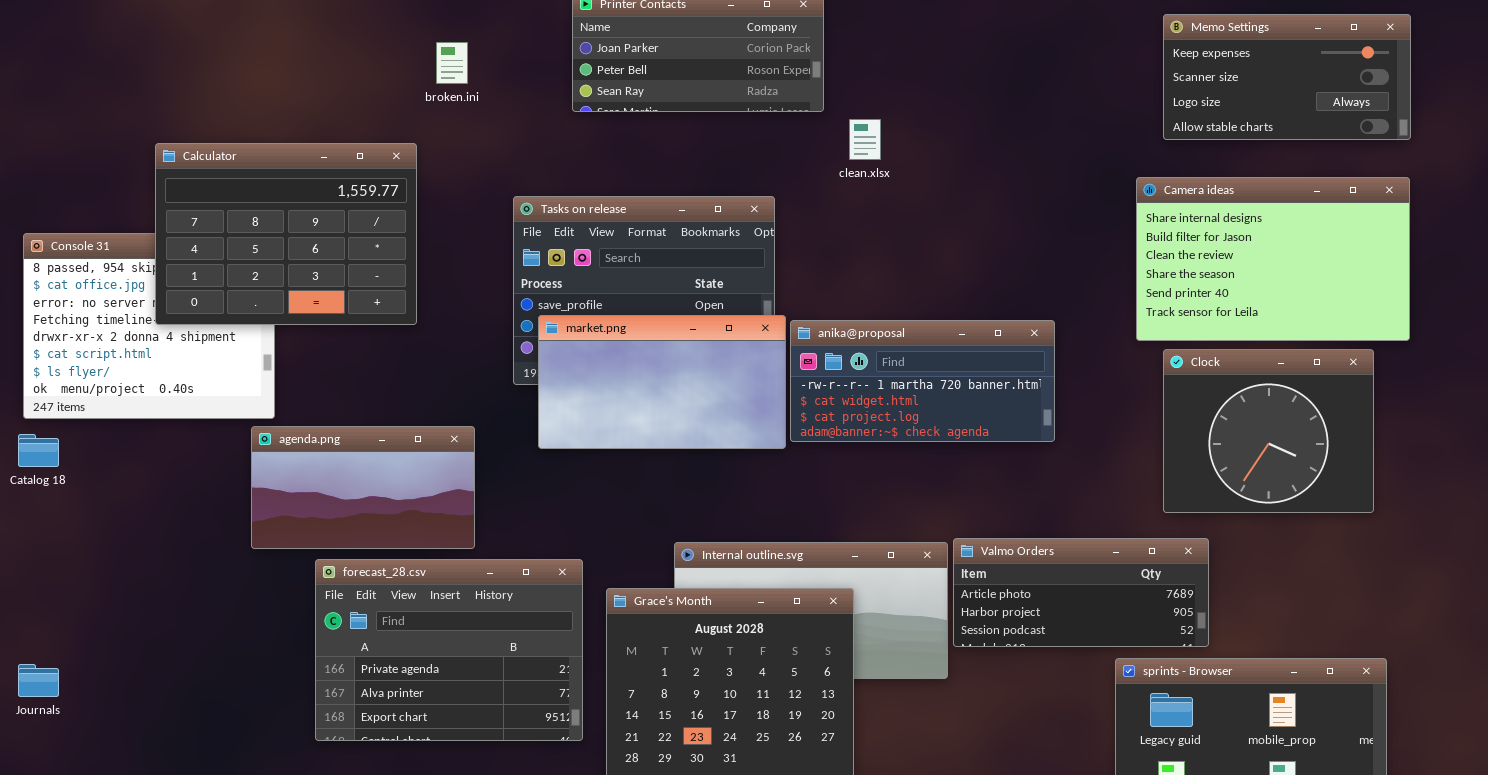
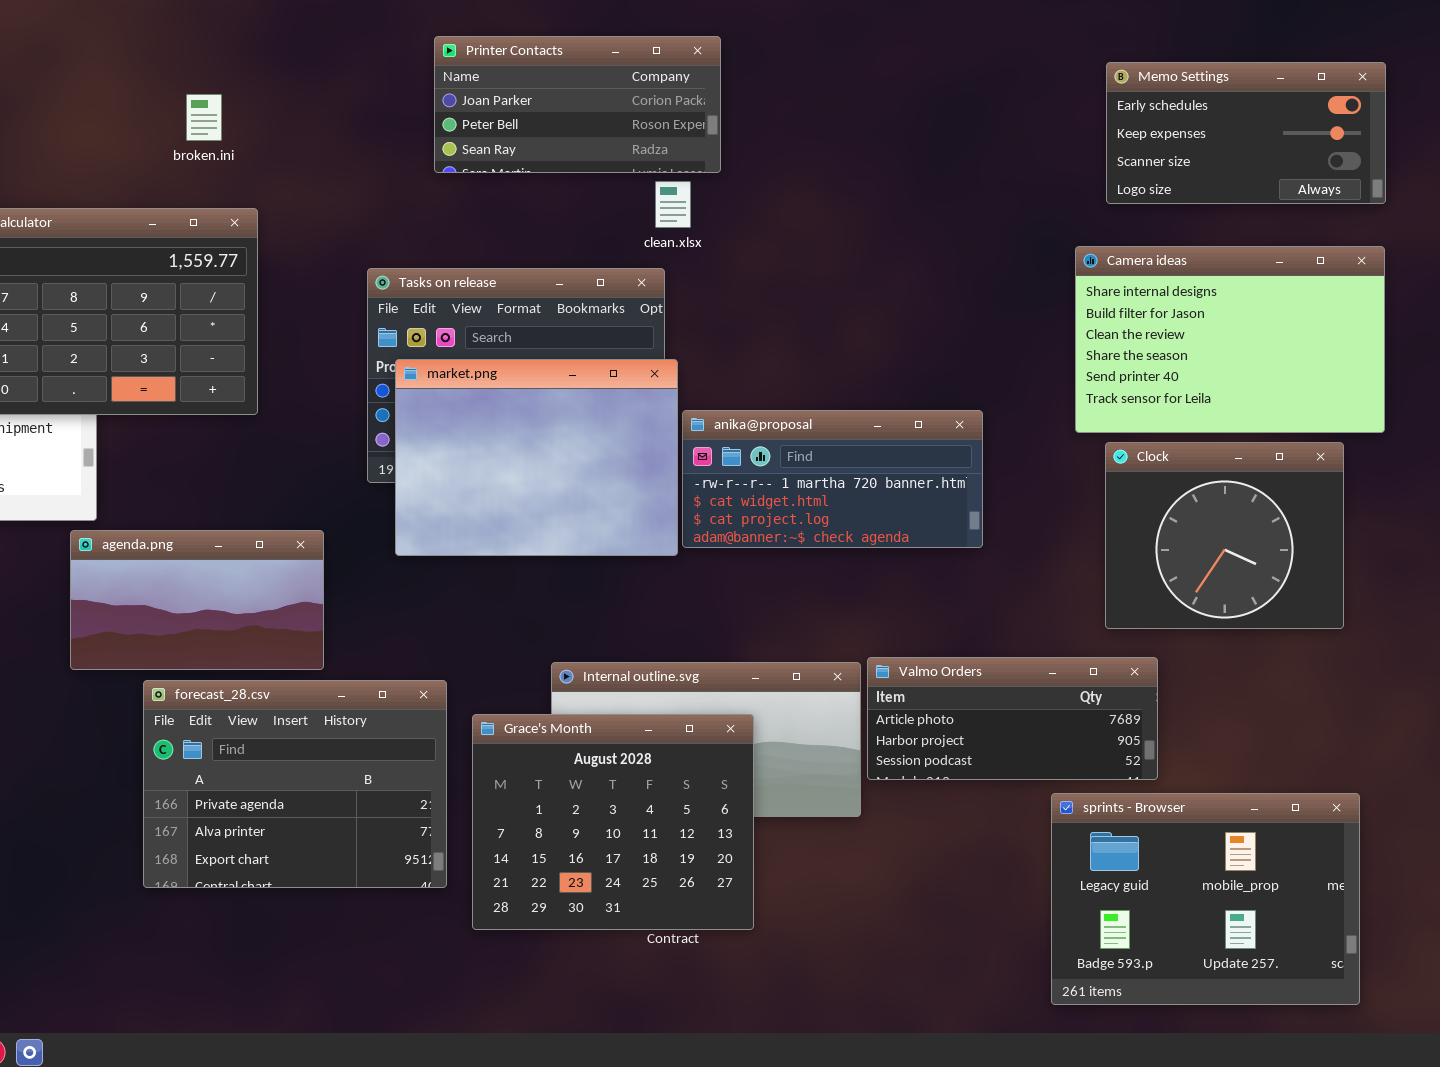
Memo Settings: [1163,14,1411,140] -> [1106,62,1386,204], scrolled up 1 row
broken.ini: [436,42,468,84] -> [186,94,222,141], moved
clean.xlsx: [849,119,881,160] -> [655,181,691,228], moved
market.png: [538,315,786,449] -> [395,359,678,556], resized

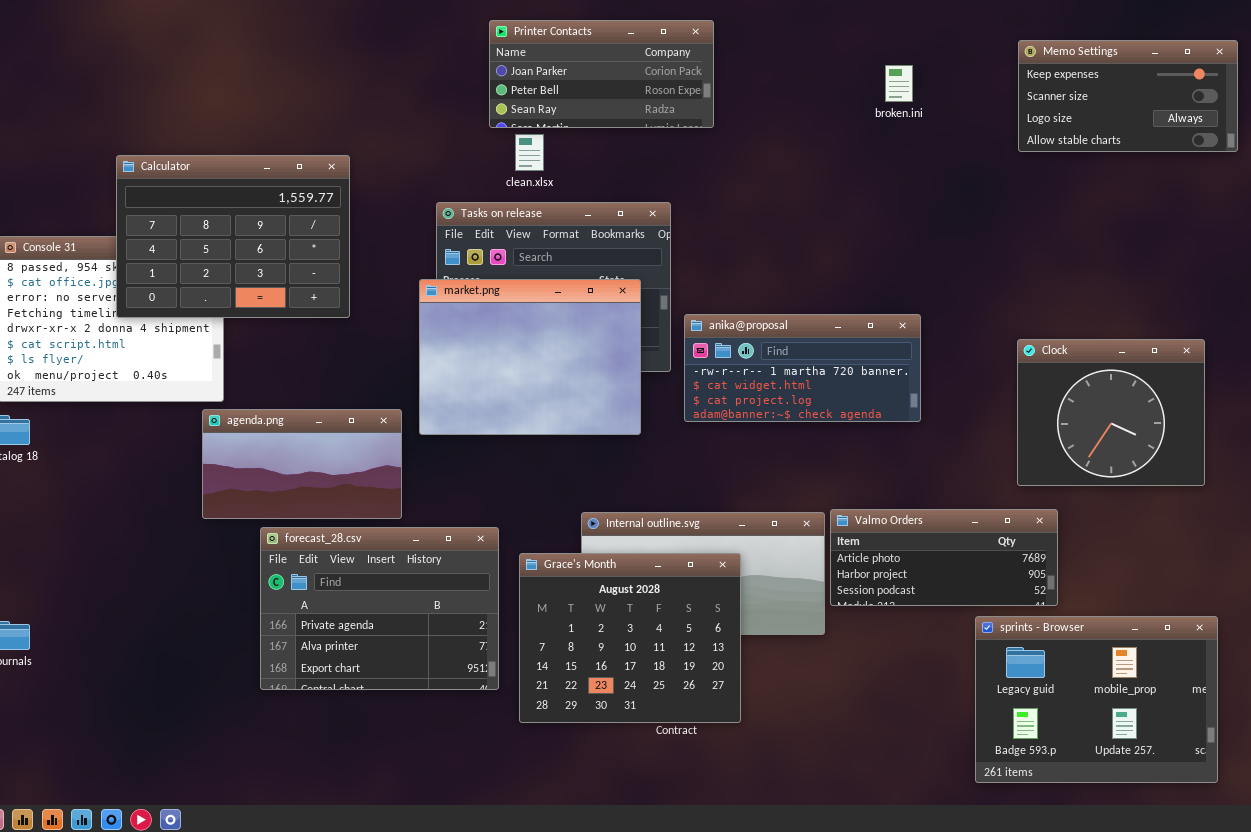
Memo Settings: [1106,62,1386,204] -> [1018,40,1238,152], scrolled down 1 row
broken.ini: [186,94,222,141] -> [885,65,913,102], moved
clean.xlsx: [655,181,691,228] -> [515,134,544,171], moved
Camera ideas: [1075,246,1385,433] -> none, closed
market.png: [395,359,678,556] -> [419,279,641,435], moved

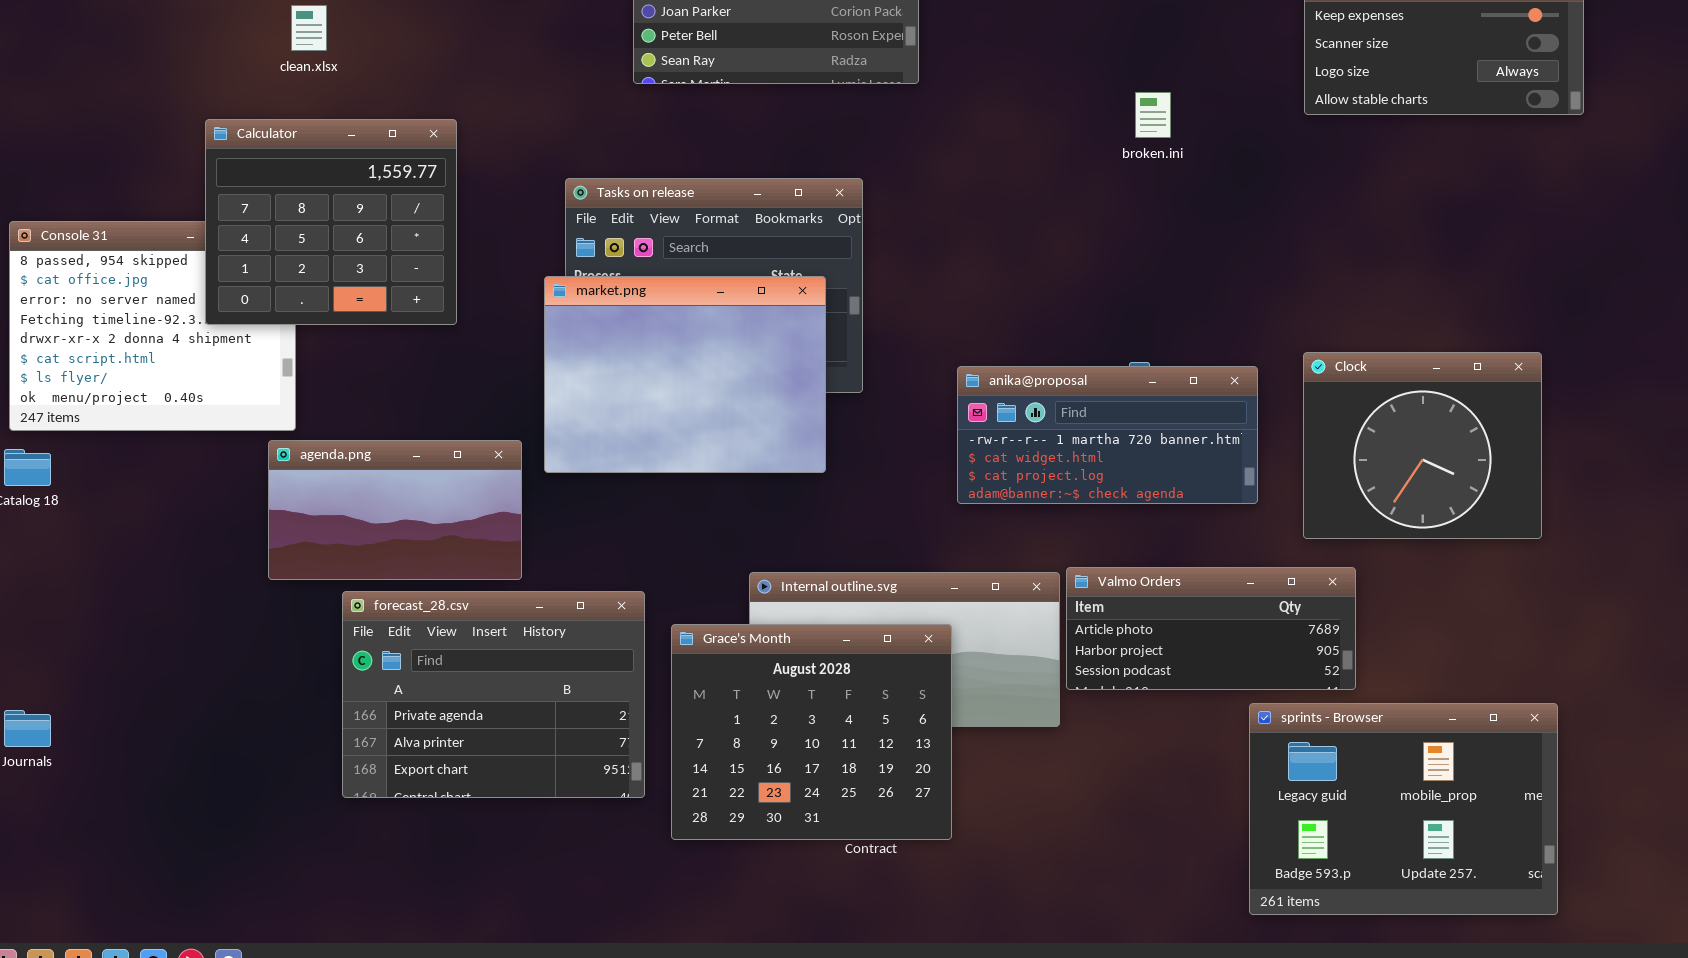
broken.ini: [885,65,913,102] -> [1135,92,1171,138], moved
clean.xlsx: [515,134,544,171] -> [291,5,327,51], moved
Calculator: [116,155,350,318] -> [205,119,457,325], resized
anika@proposal: [684,314,921,422] -> [957,366,1258,504], moved

